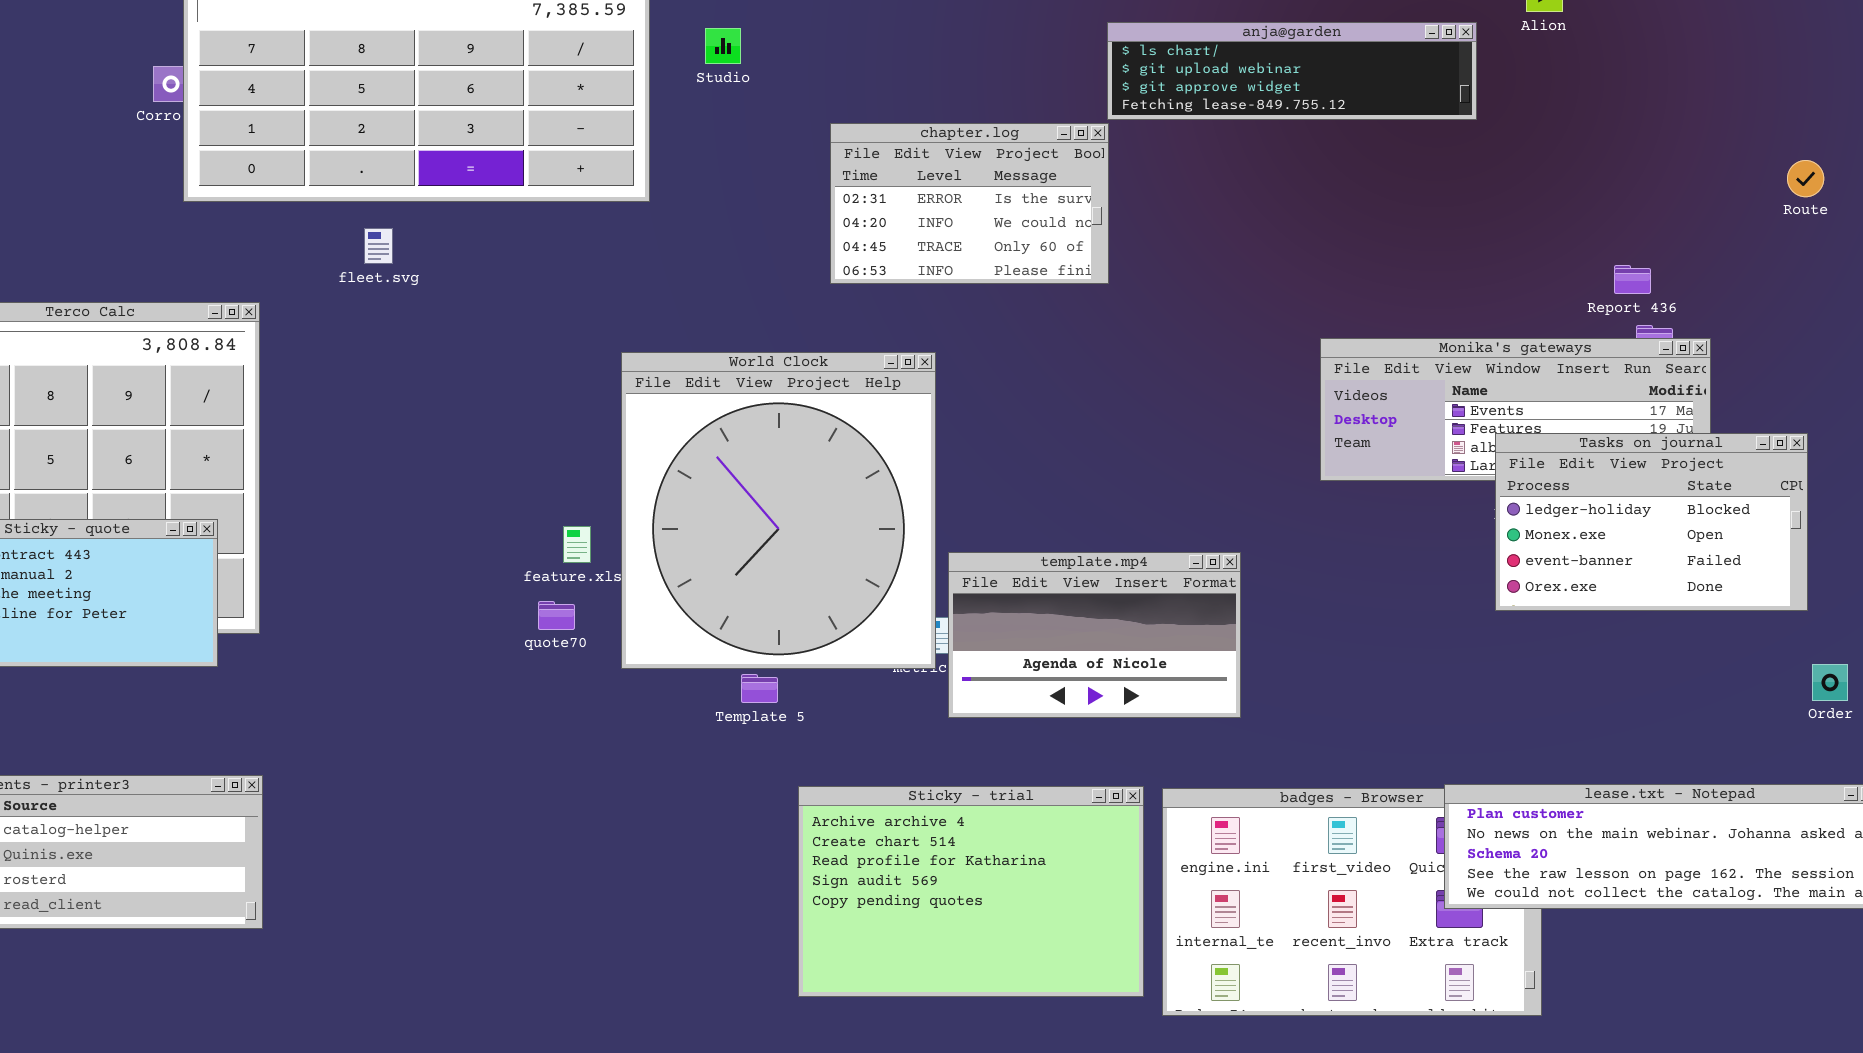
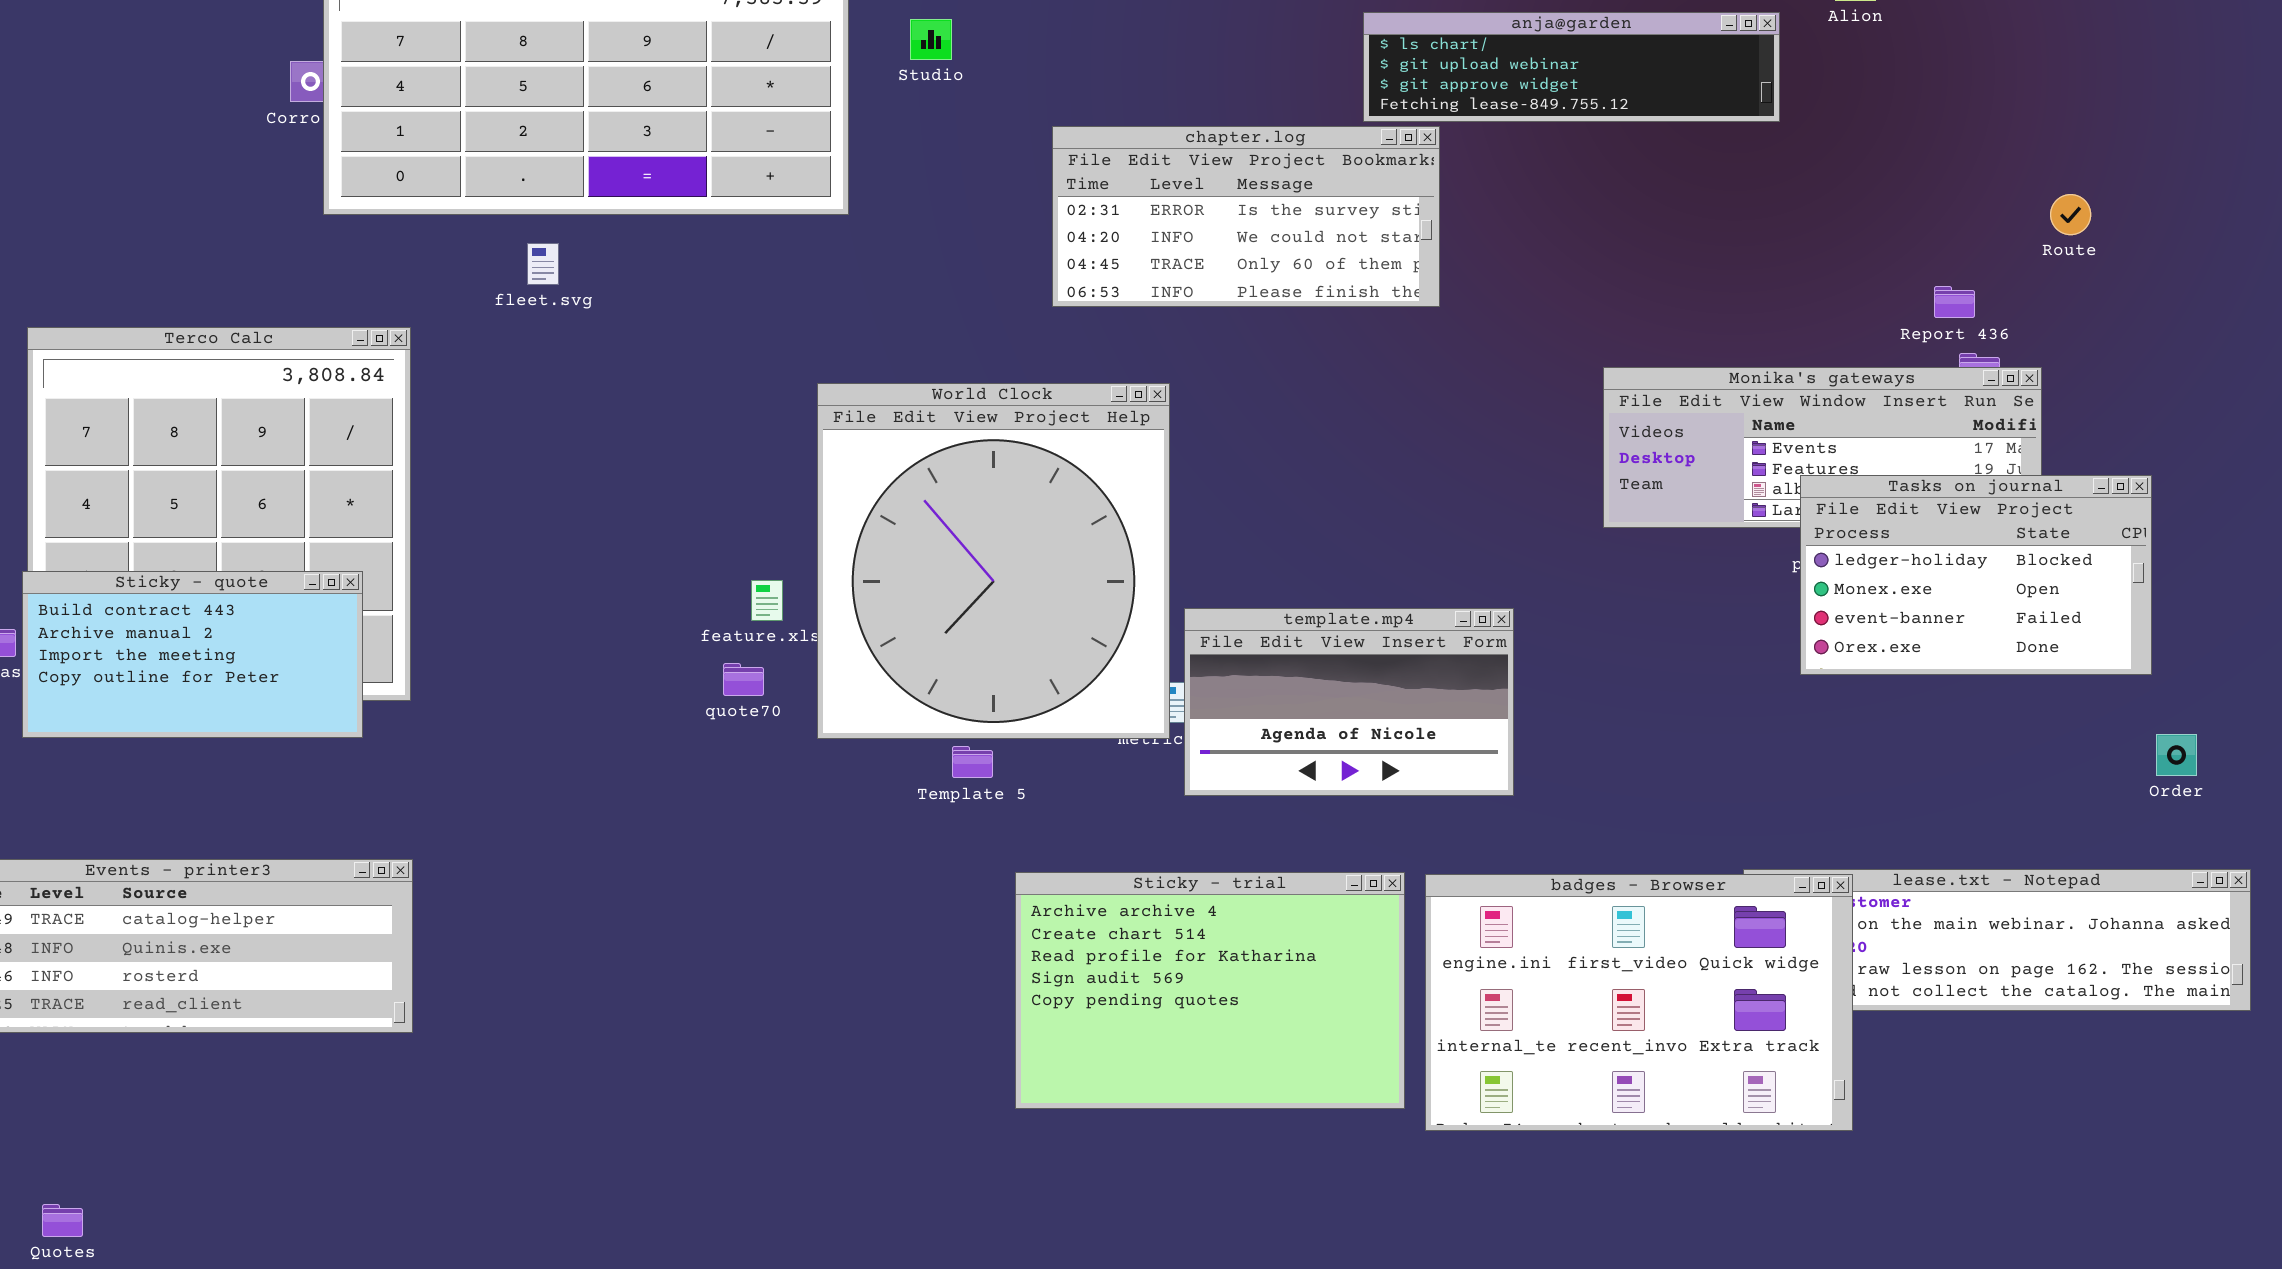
chapter.log: [830,123,1109,284] -> [1052,126,1440,307], resized
Route: [1787,160,1824,197] -> [2050,194,2091,235], moved
badges - Browser: [1162,788,1542,1016] -> [1425,874,1853,1131], raised

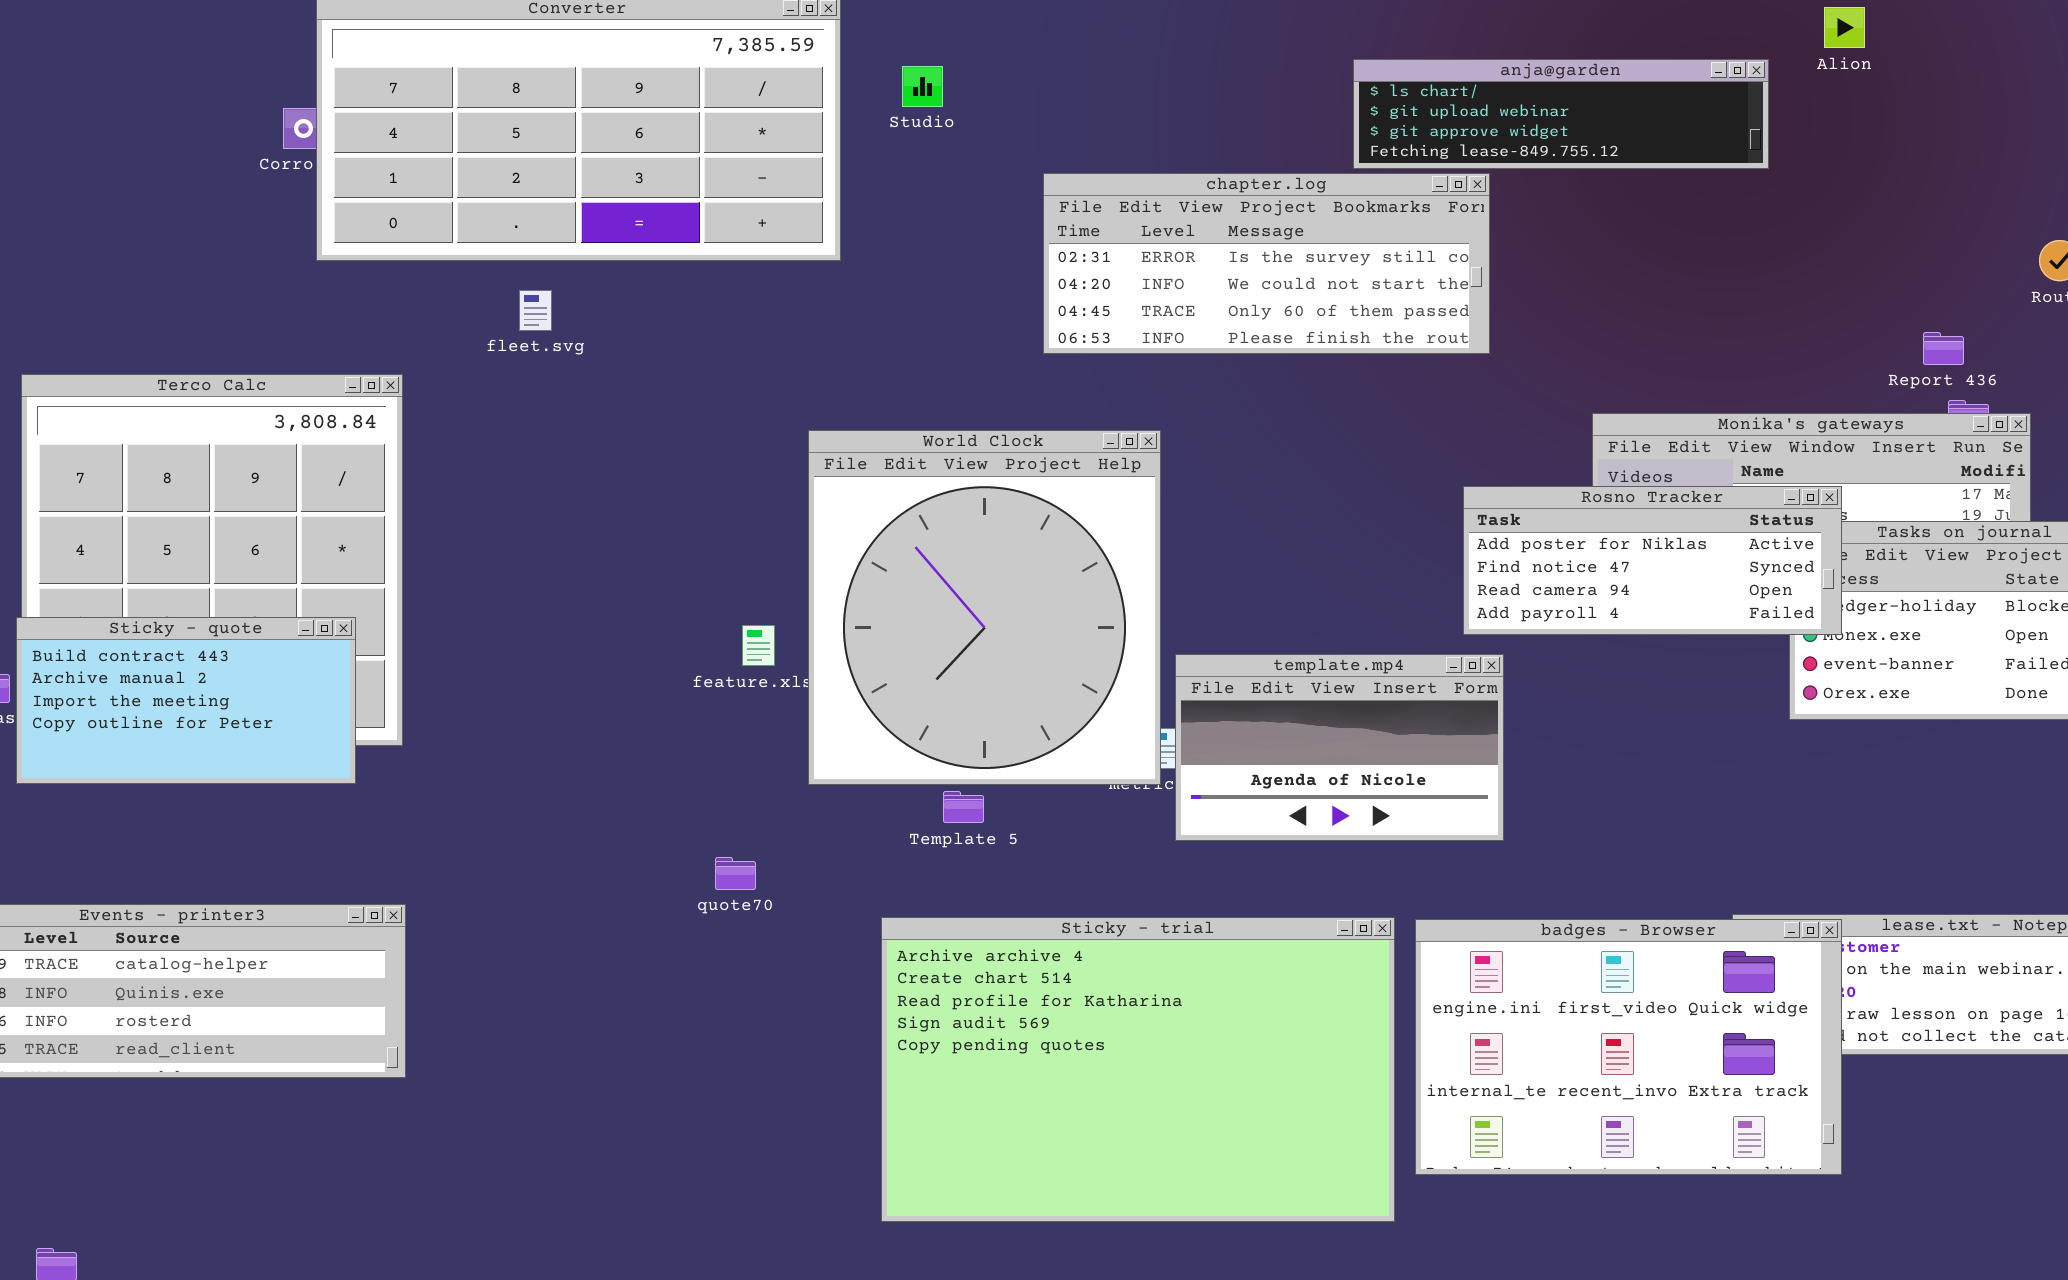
chapter.log: [1052,126,1440,307] -> [1043,173,1490,354], resized
Rosno Tracker: none -> [1463,486,1842,635], opened
quote70: [723,663,764,696] -> [715,857,756,890], moved
Sticky - trial: [1015,872,1405,1109] -> [881,917,1395,1222], resized

